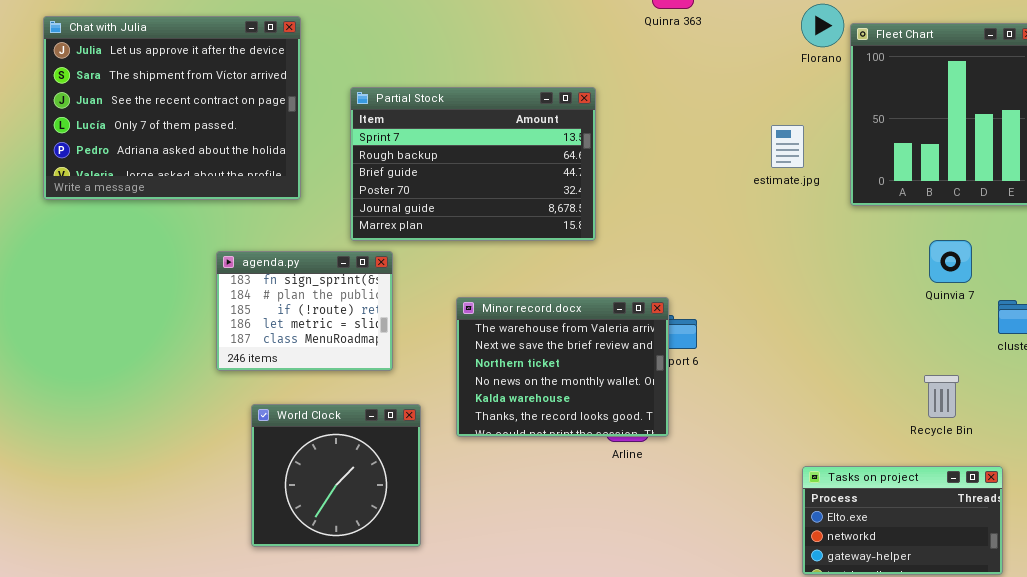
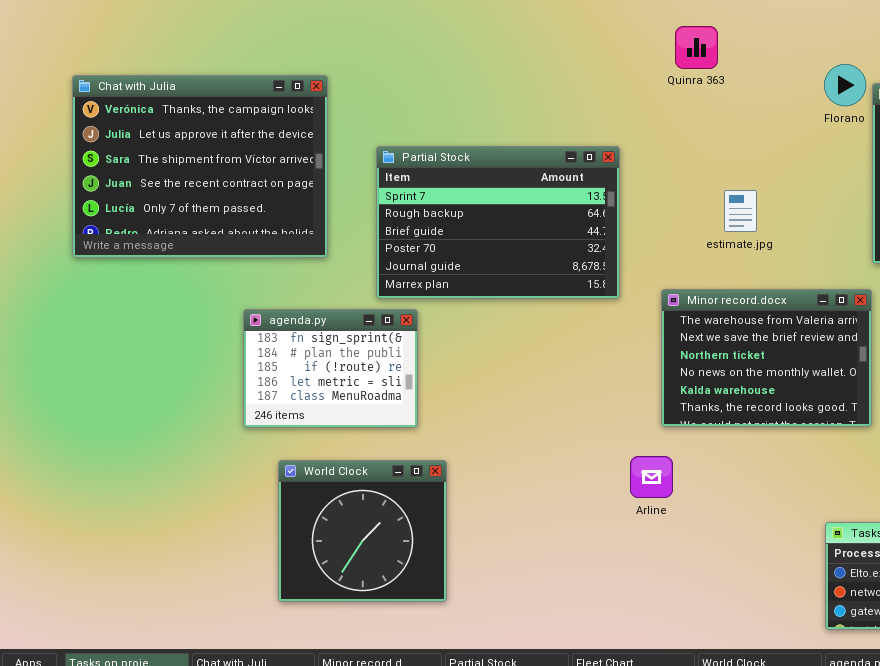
Chat with Julia: [43,16,301,200] -> [72,75,328,258], scrolled up 1 row
estimate.jpg: [771,125,804,168] -> [724,190,757,232], moved
Minor record.docx: [456,297,669,437] -> [661,289,872,427], moved

